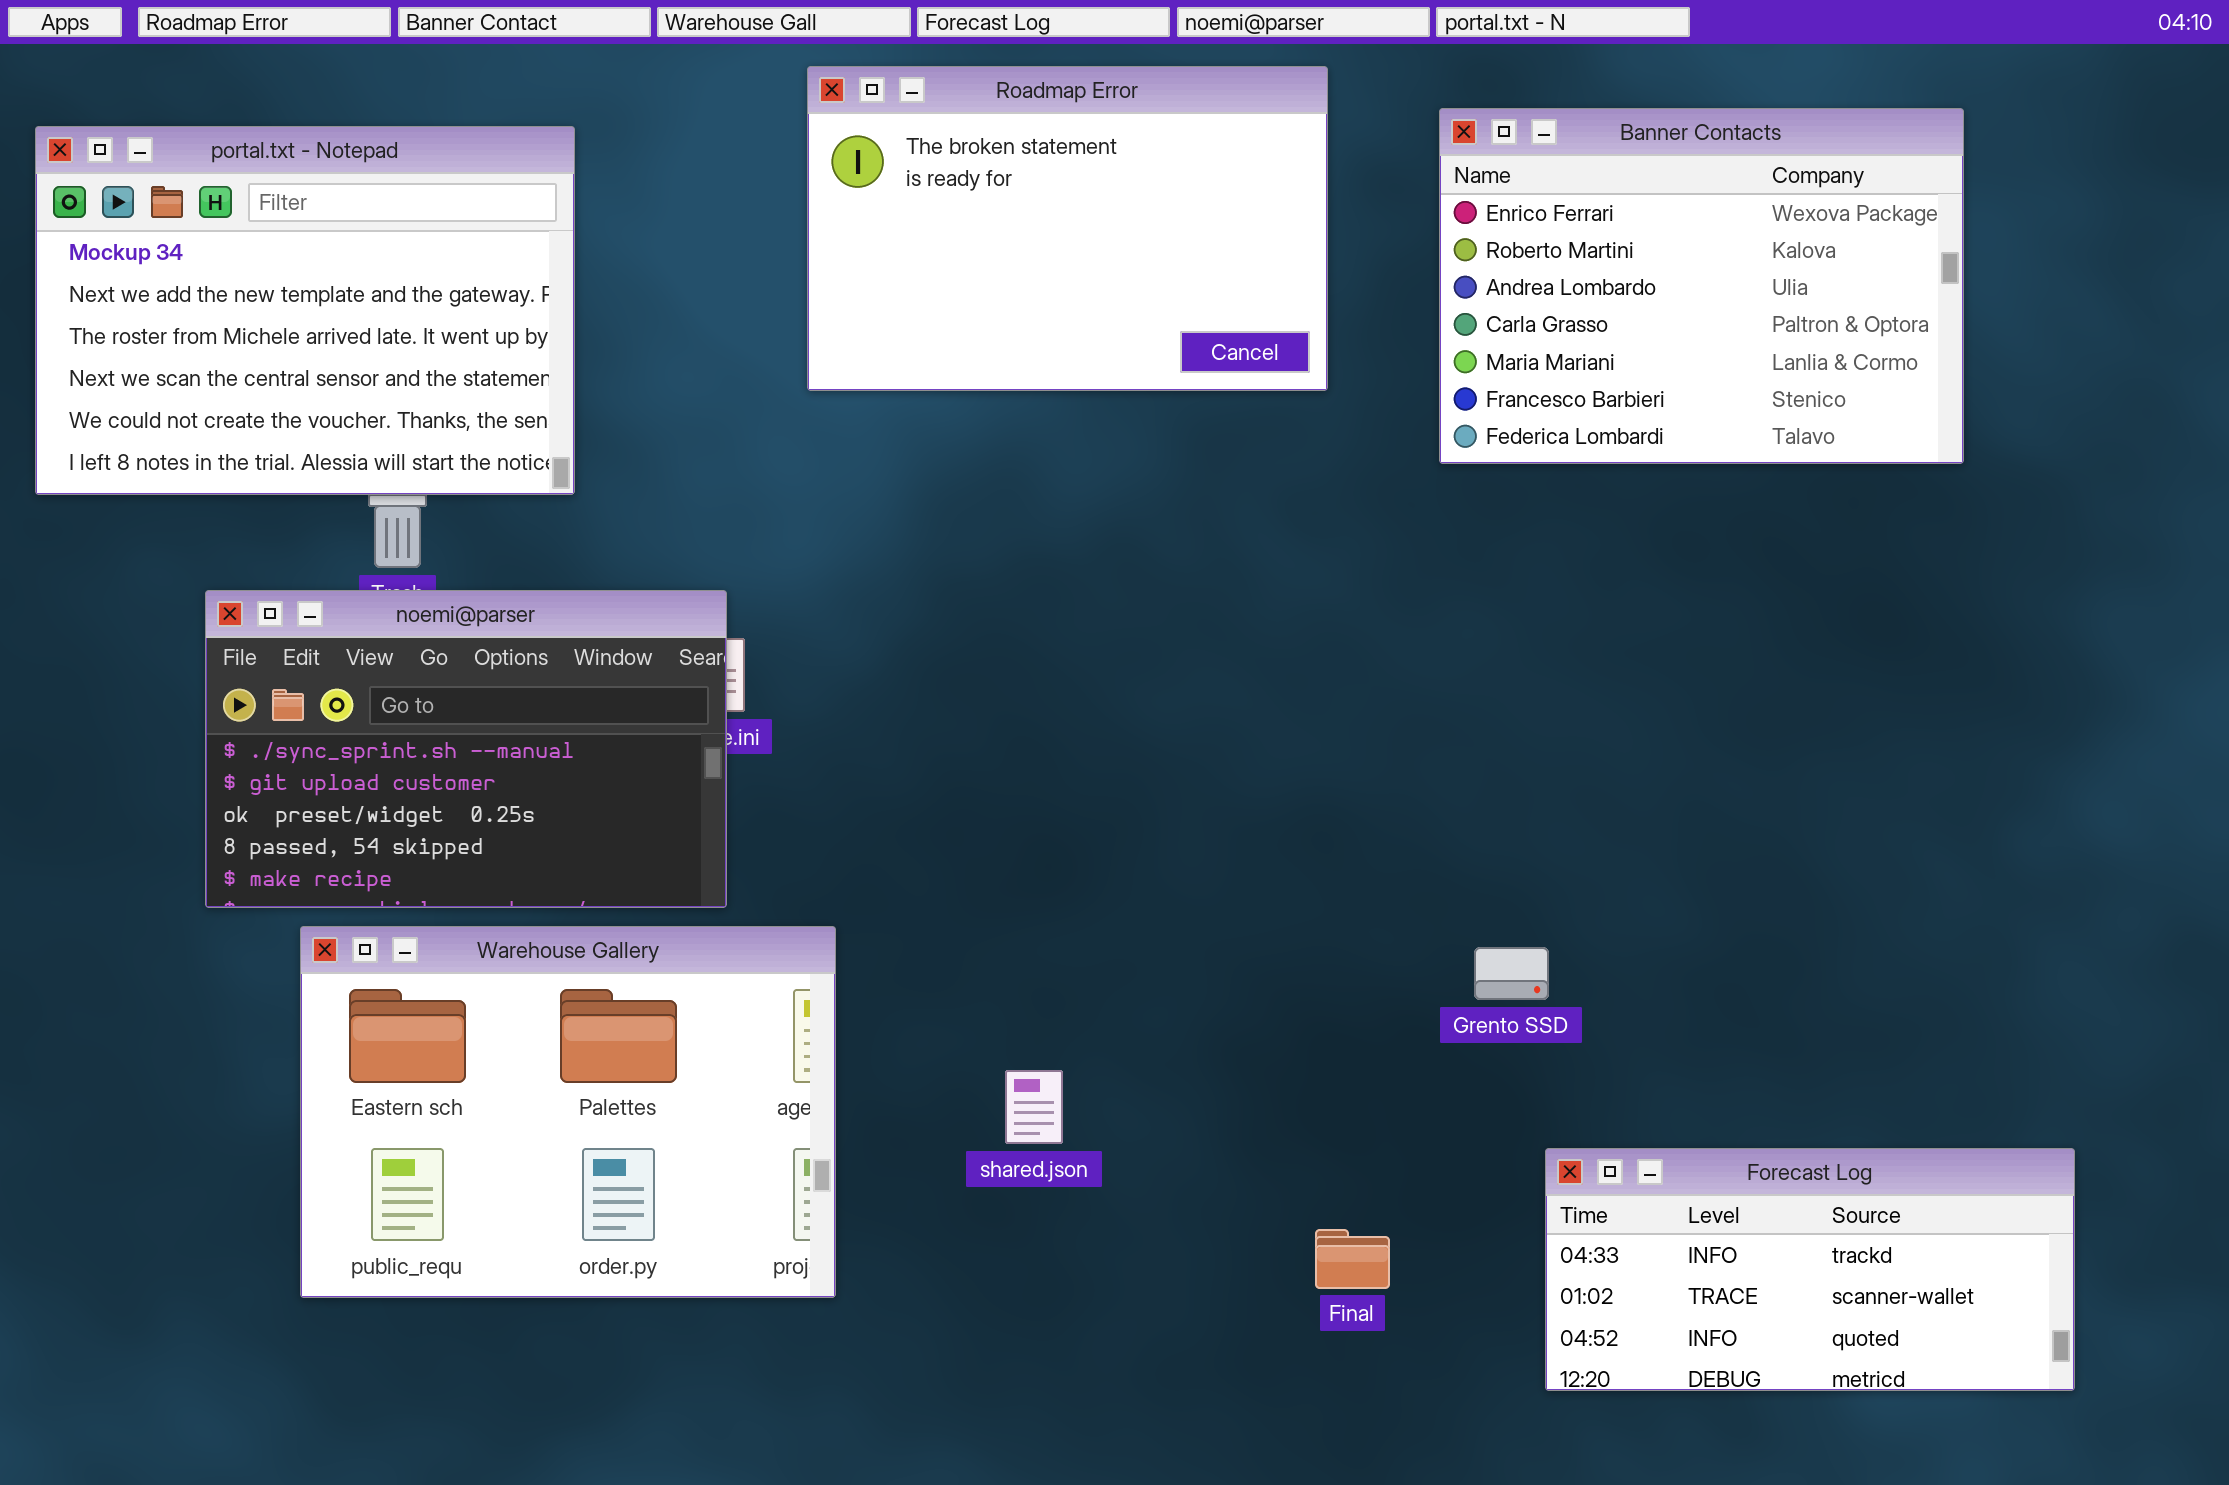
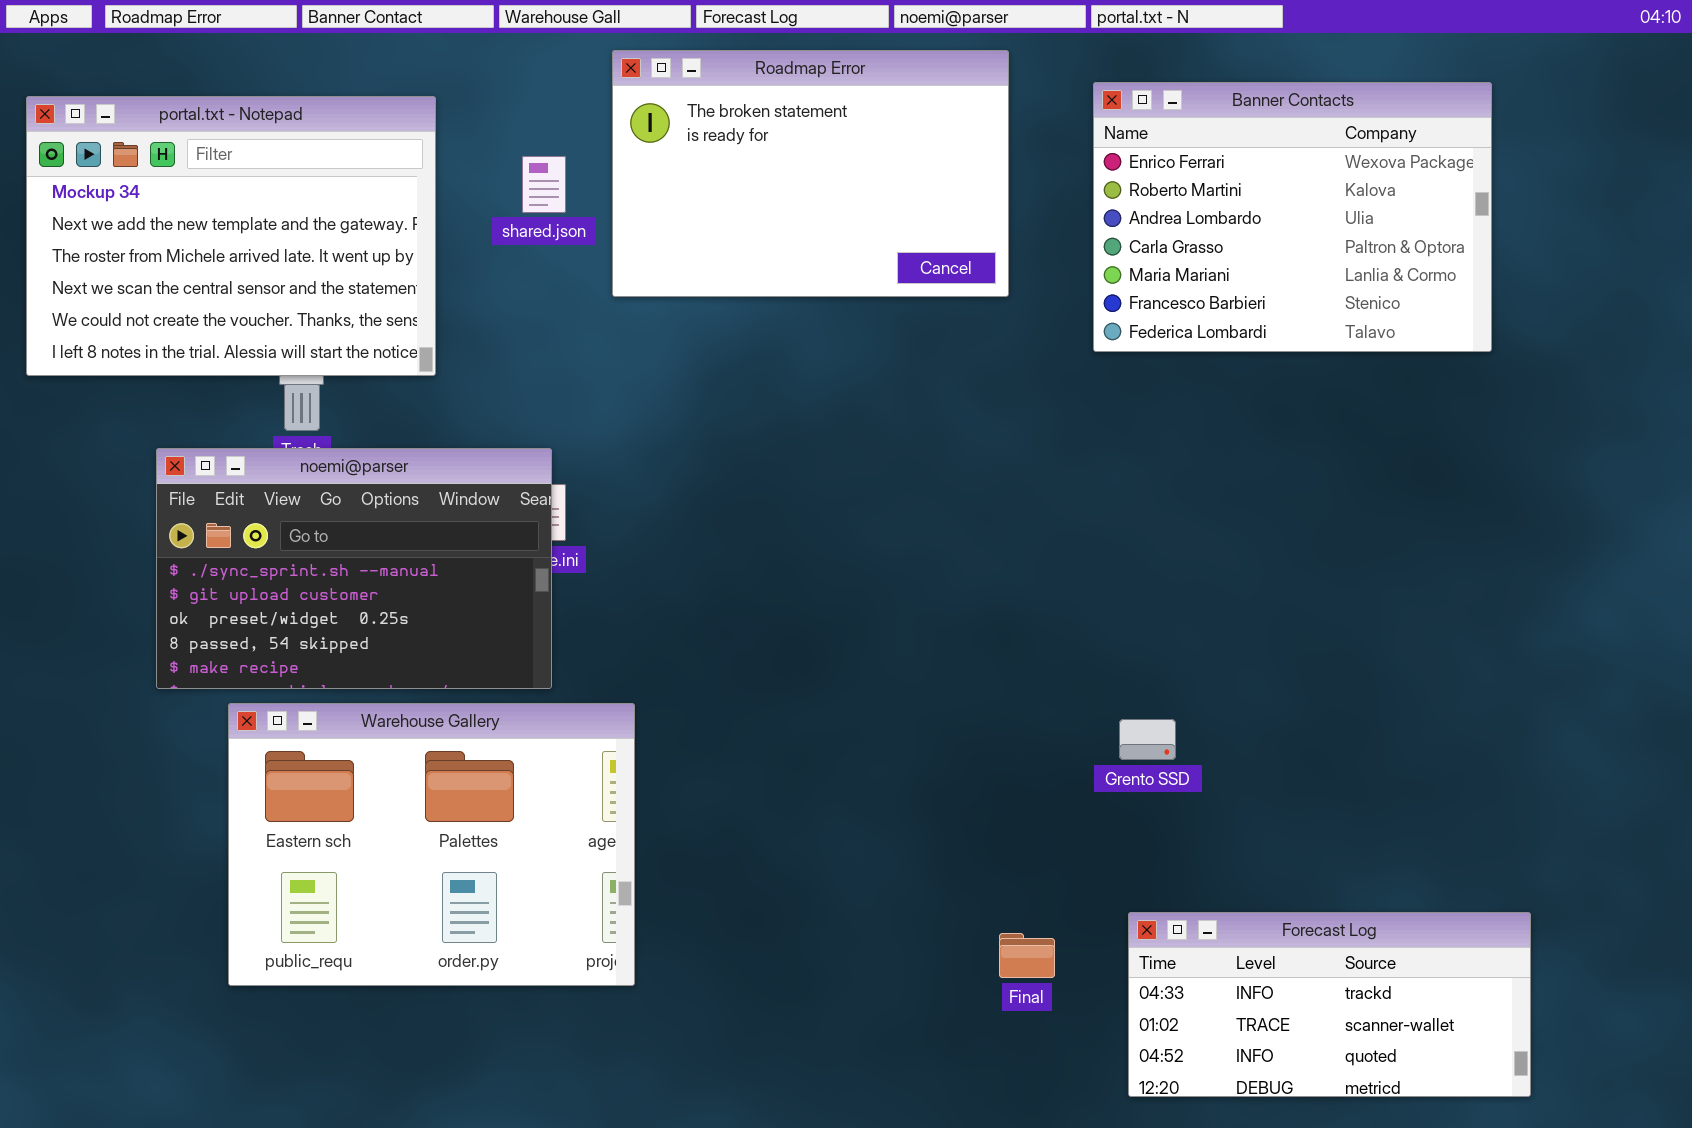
shared.json: [1005,1070,1063,1144] -> [522,156,566,213], moved
Forecast Log: [1545,1148,2075,1391] -> [1128,912,1531,1097], moved

